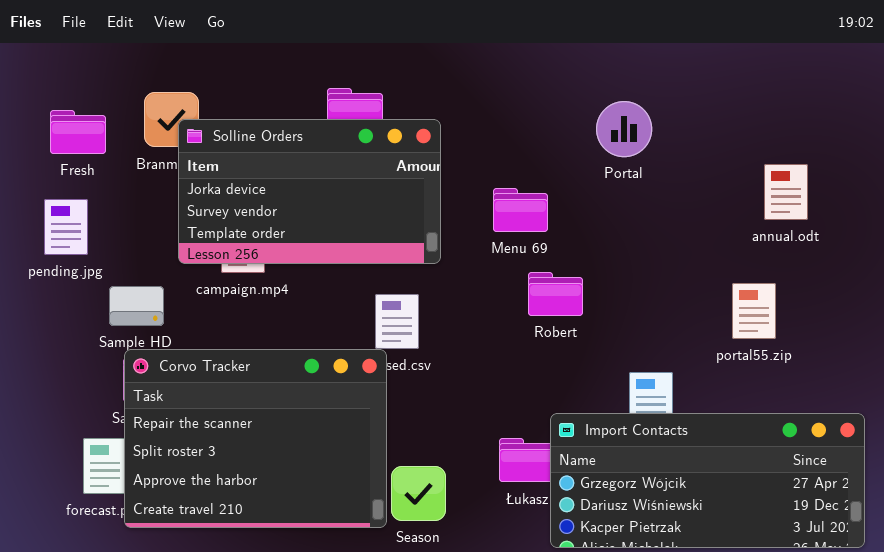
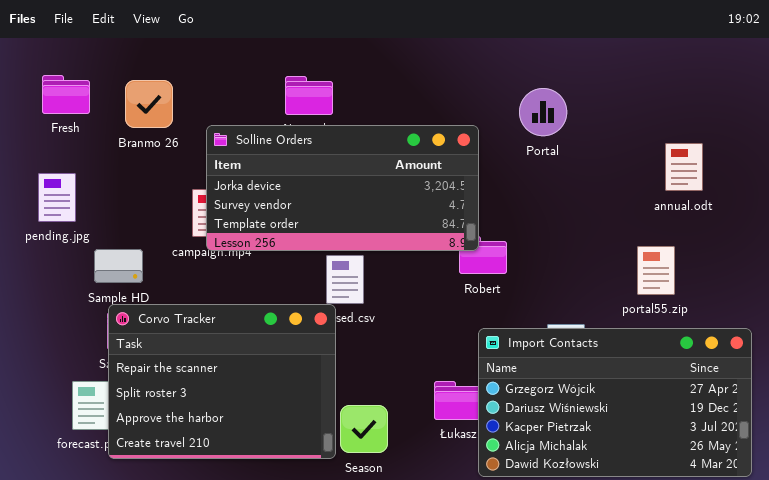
Fresh: [50,110,106,154] -> [42,75,90,114], moved
Solline Orders: [178,119,441,264] -> [206,125,479,251], moved, resized
Import Contacts: [550,413,865,548] -> [478,328,752,477], resized

